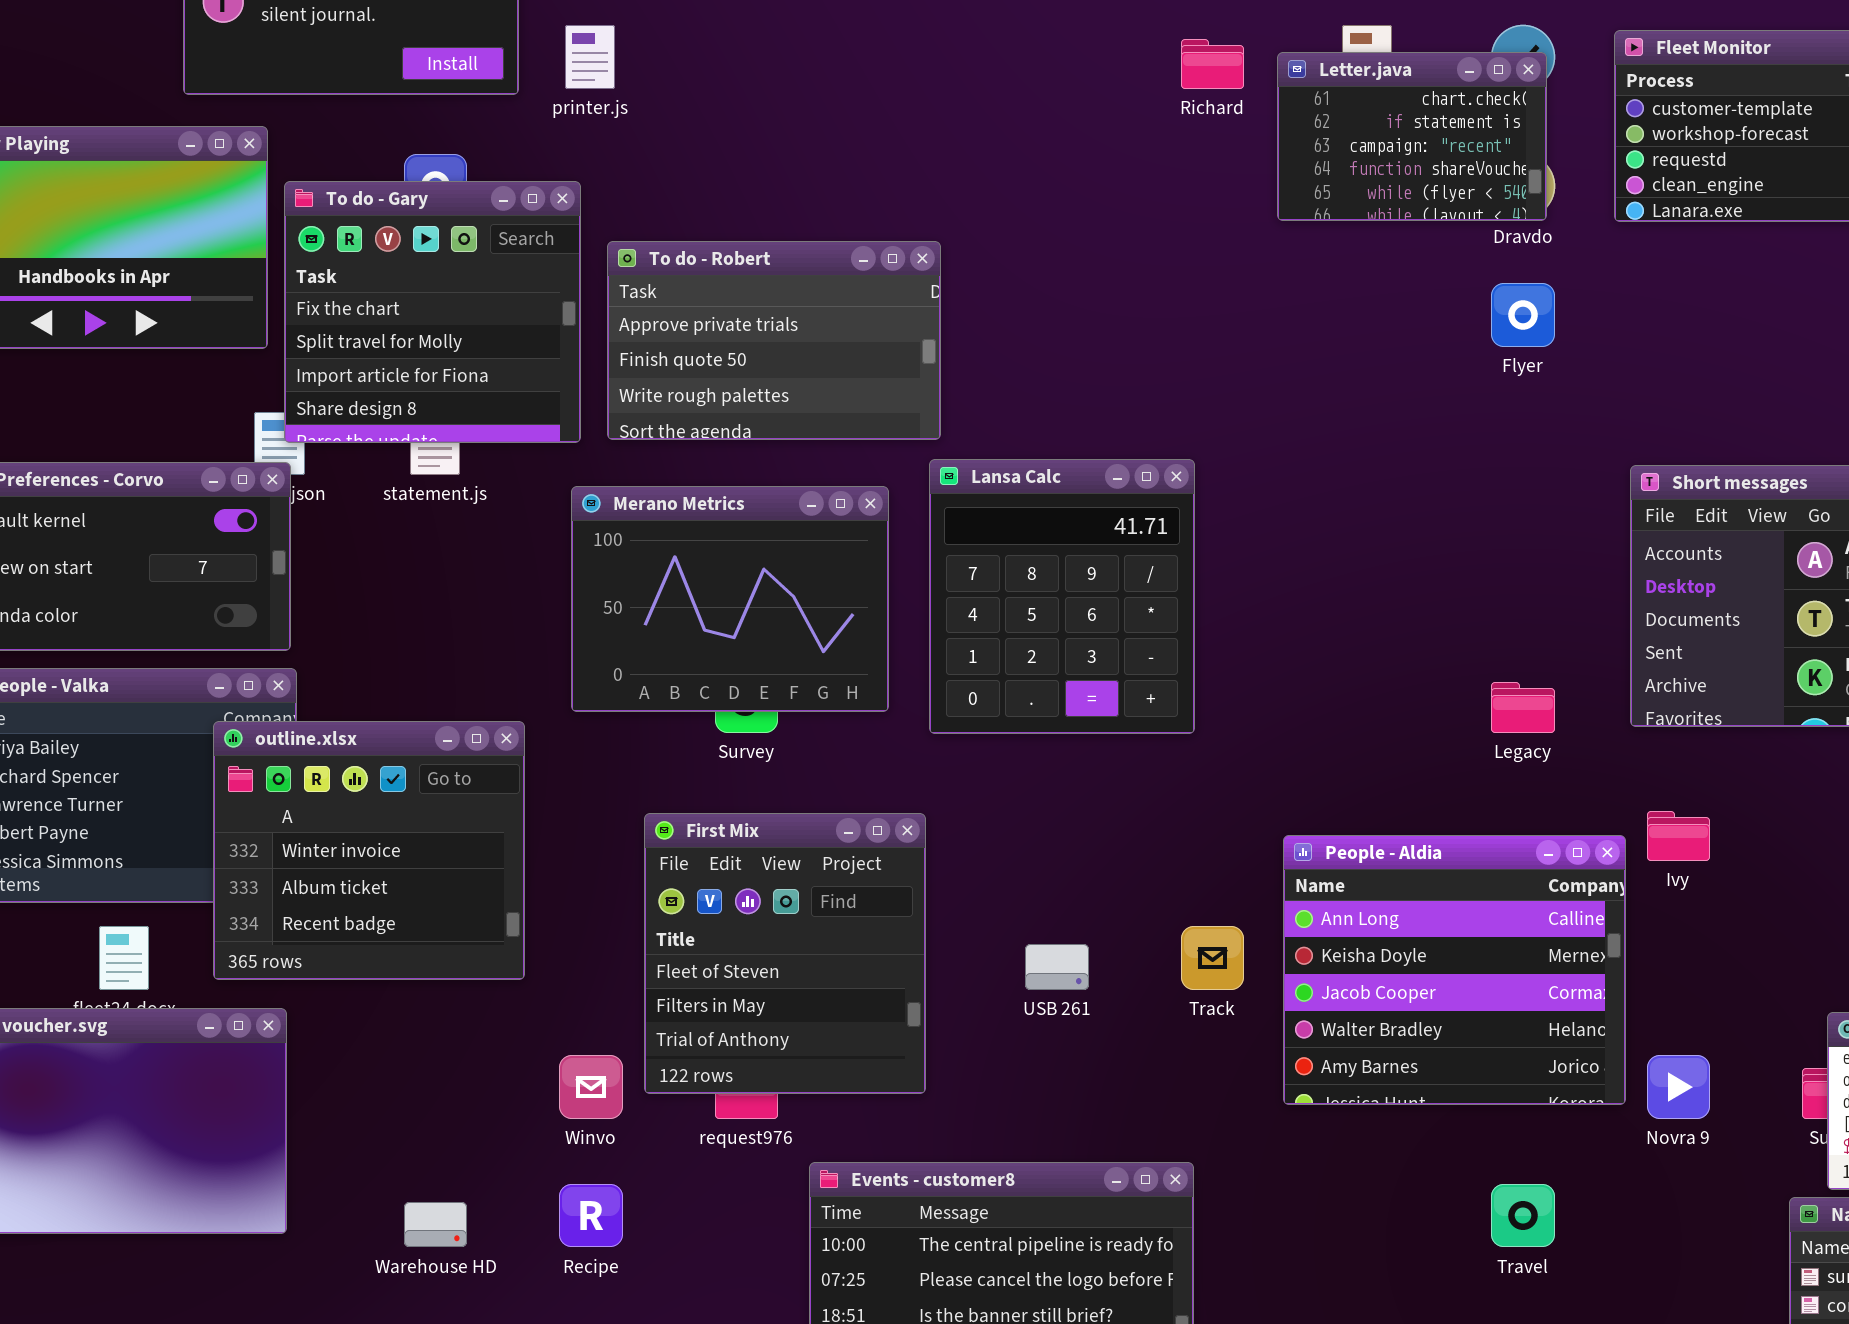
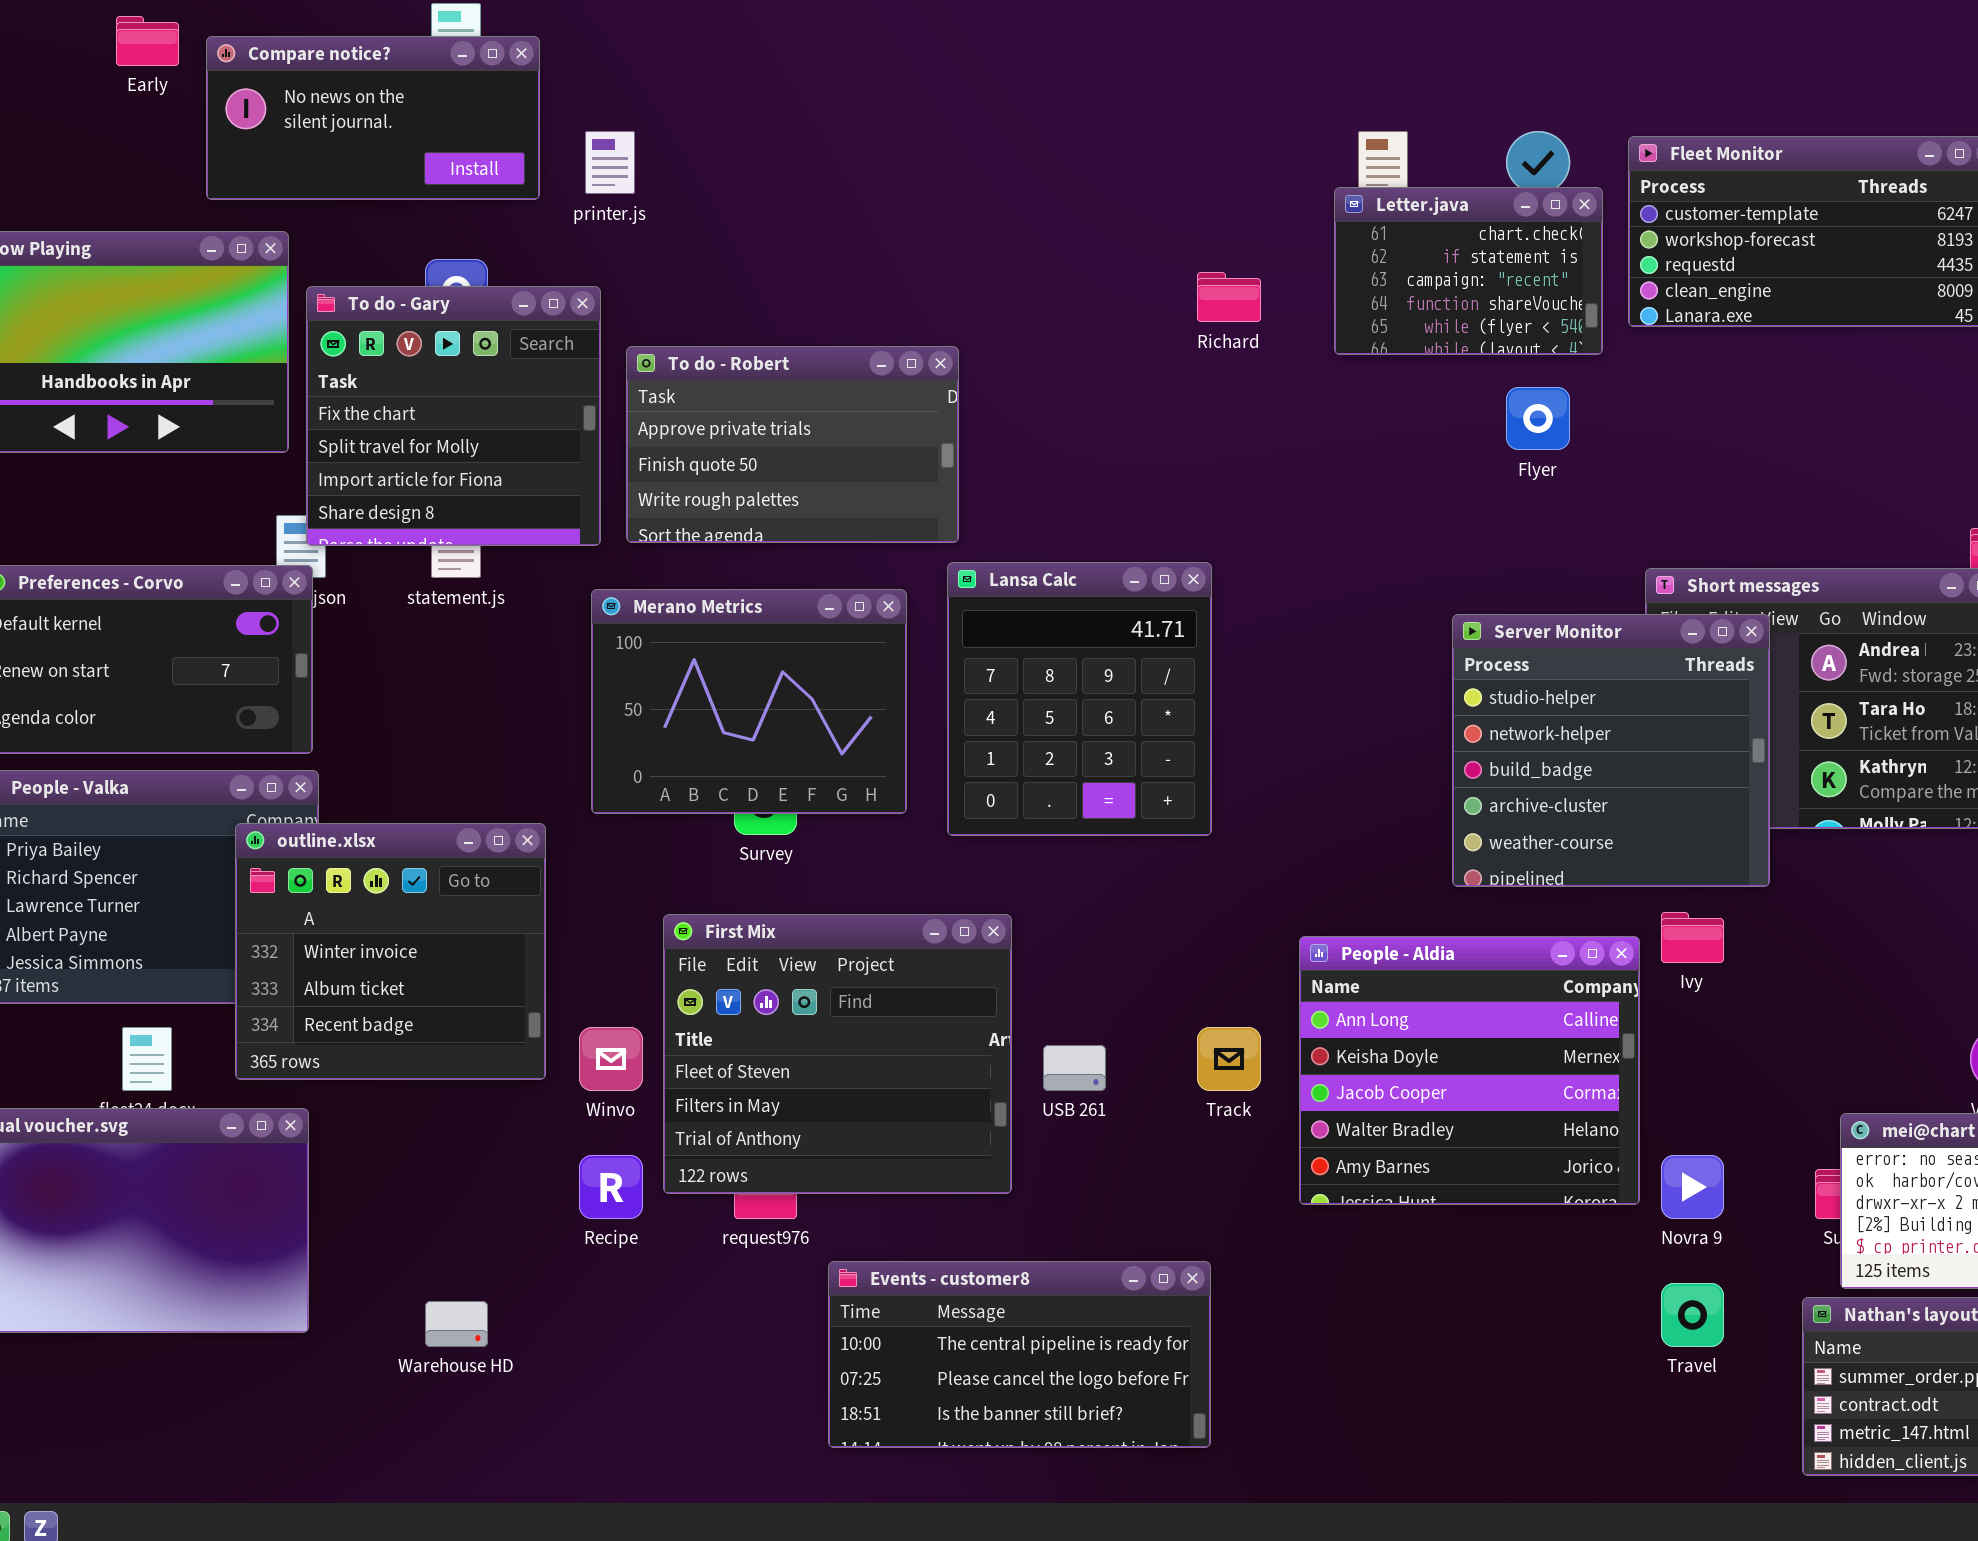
Richard: [1181,39,1244,89] -> [1197,272,1261,322], moved
Letter.java: [1277,52,1547,221] -> [1334,187,1603,355], moved
Server Monitor: none -> [1452,614,1770,887], opened
First Mix: [644,813,926,1094] -> [663,914,1012,1194], resized
Winvo: [559,1055,623,1119] -> [579,1027,643,1091], moved
Recipe: [559,1184,623,1247] -> [579,1155,643,1219], moved
Travel: [1491,1184,1555,1247] -> [1661,1283,1724,1347], moved

